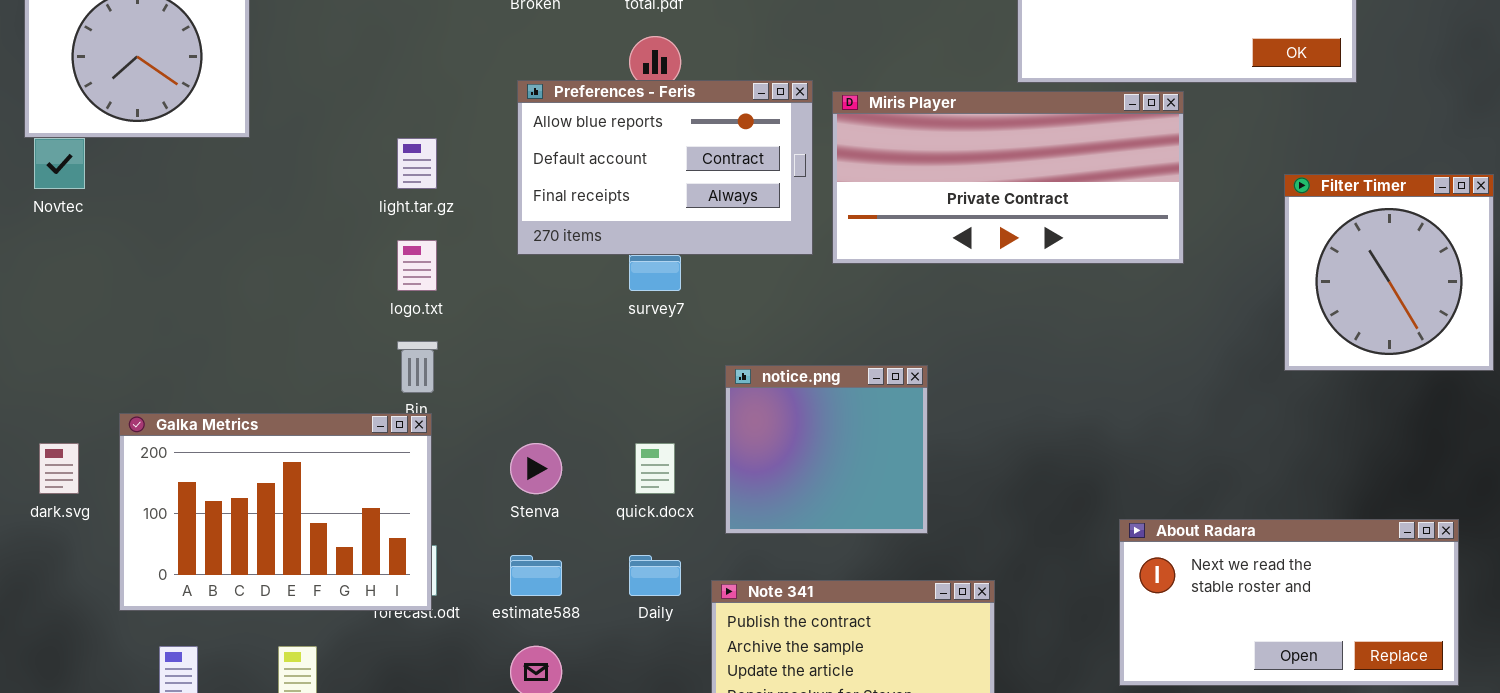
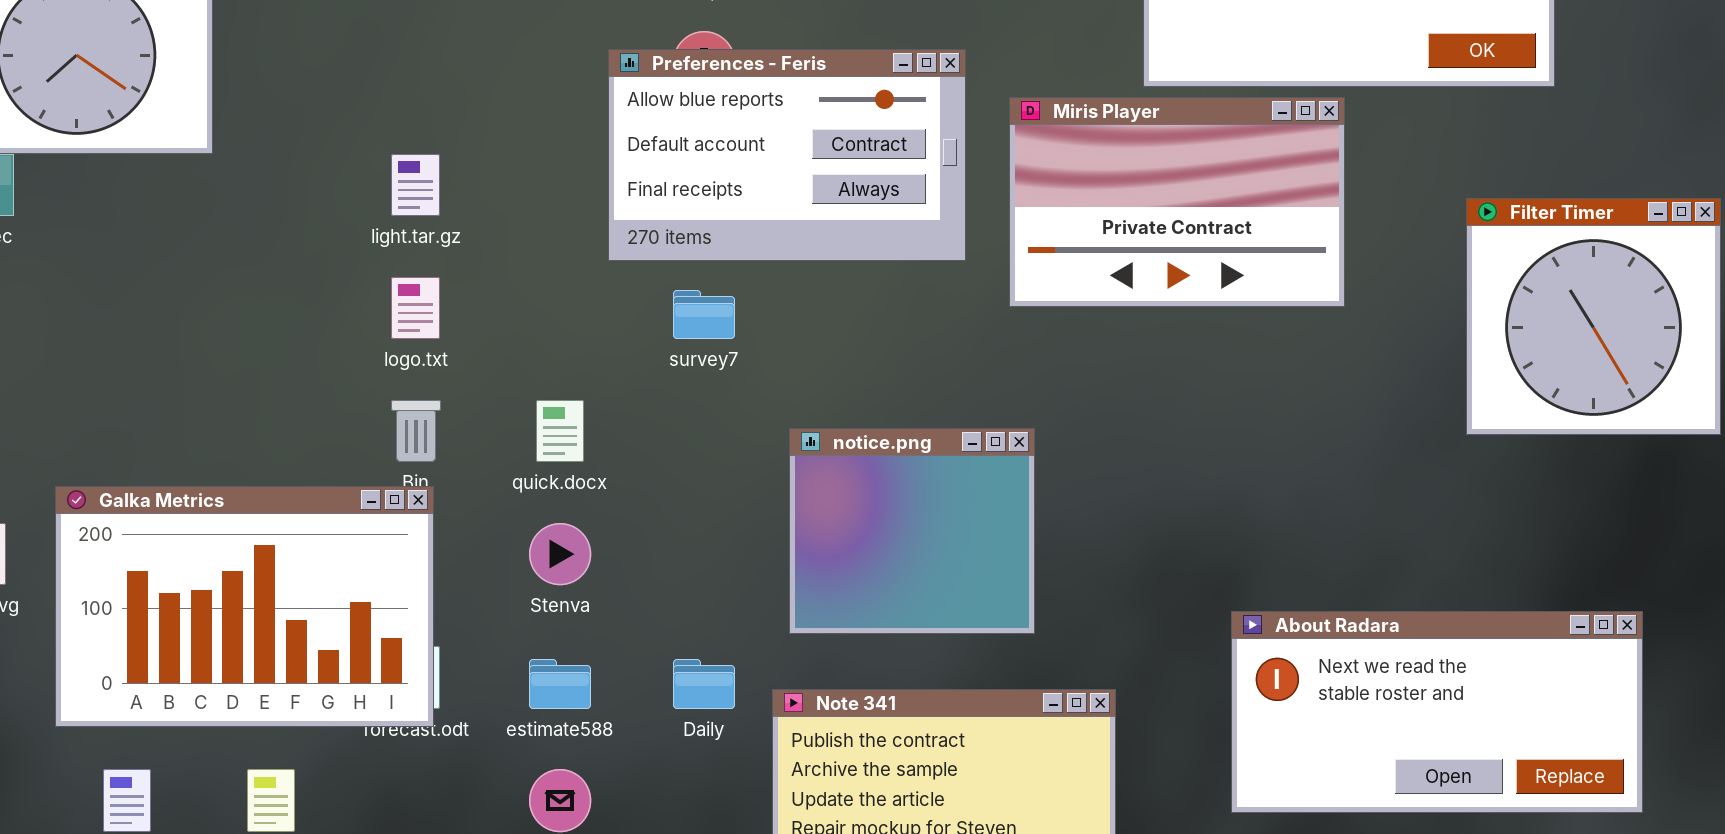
Preferences - Feris: [517,80,813,255] -> [608,49,966,261], moved
Miris Player: [832,91,1184,264] -> [1009,97,1345,307], resized
quick.docx: [635,443,675,494] -> [536,400,584,462], moved
About Radara: [1119,519,1459,686] -> [1231,611,1643,813], moved

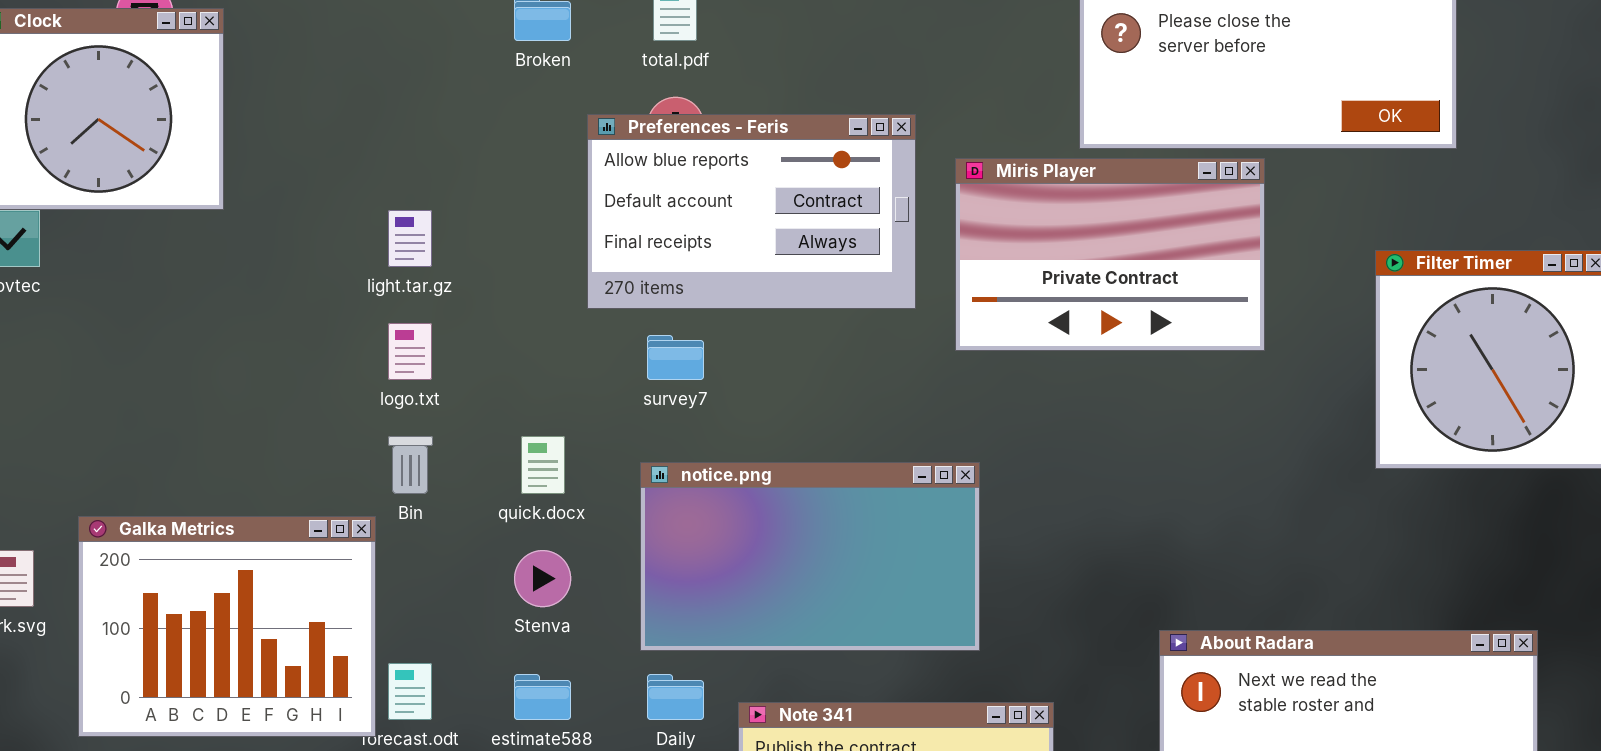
notice.png: [789,428,1035,634] -> [640,462,980,651], resized
Galka Metrics: [55,486,434,727] -> [78,516,376,737], resized

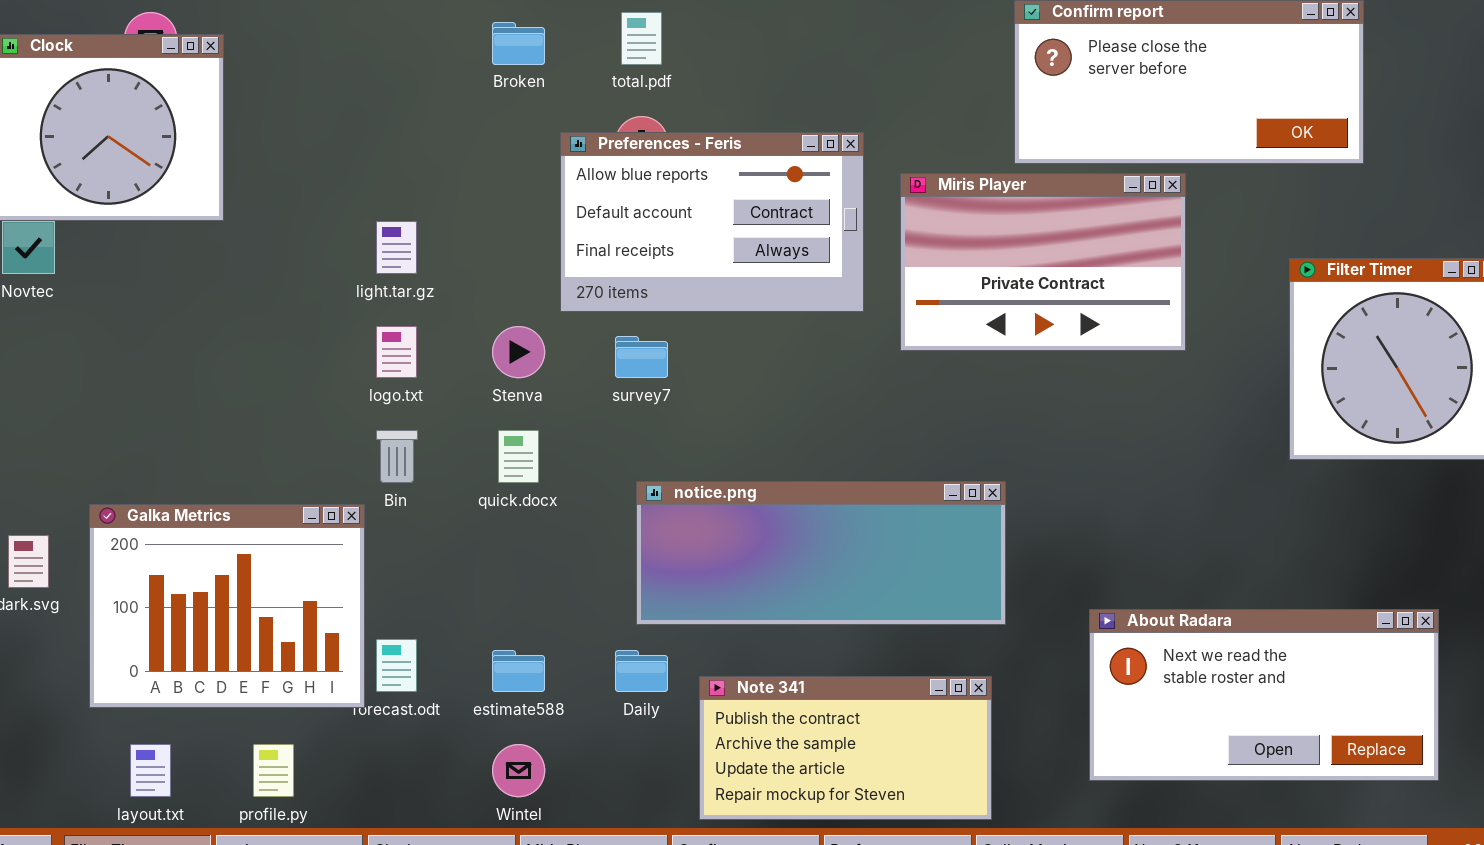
notice.png: [640,462,980,651] -> [636,481,1006,625], moved, resized
Stenva: [514,550,571,607] -> [492,326,545,378], moved

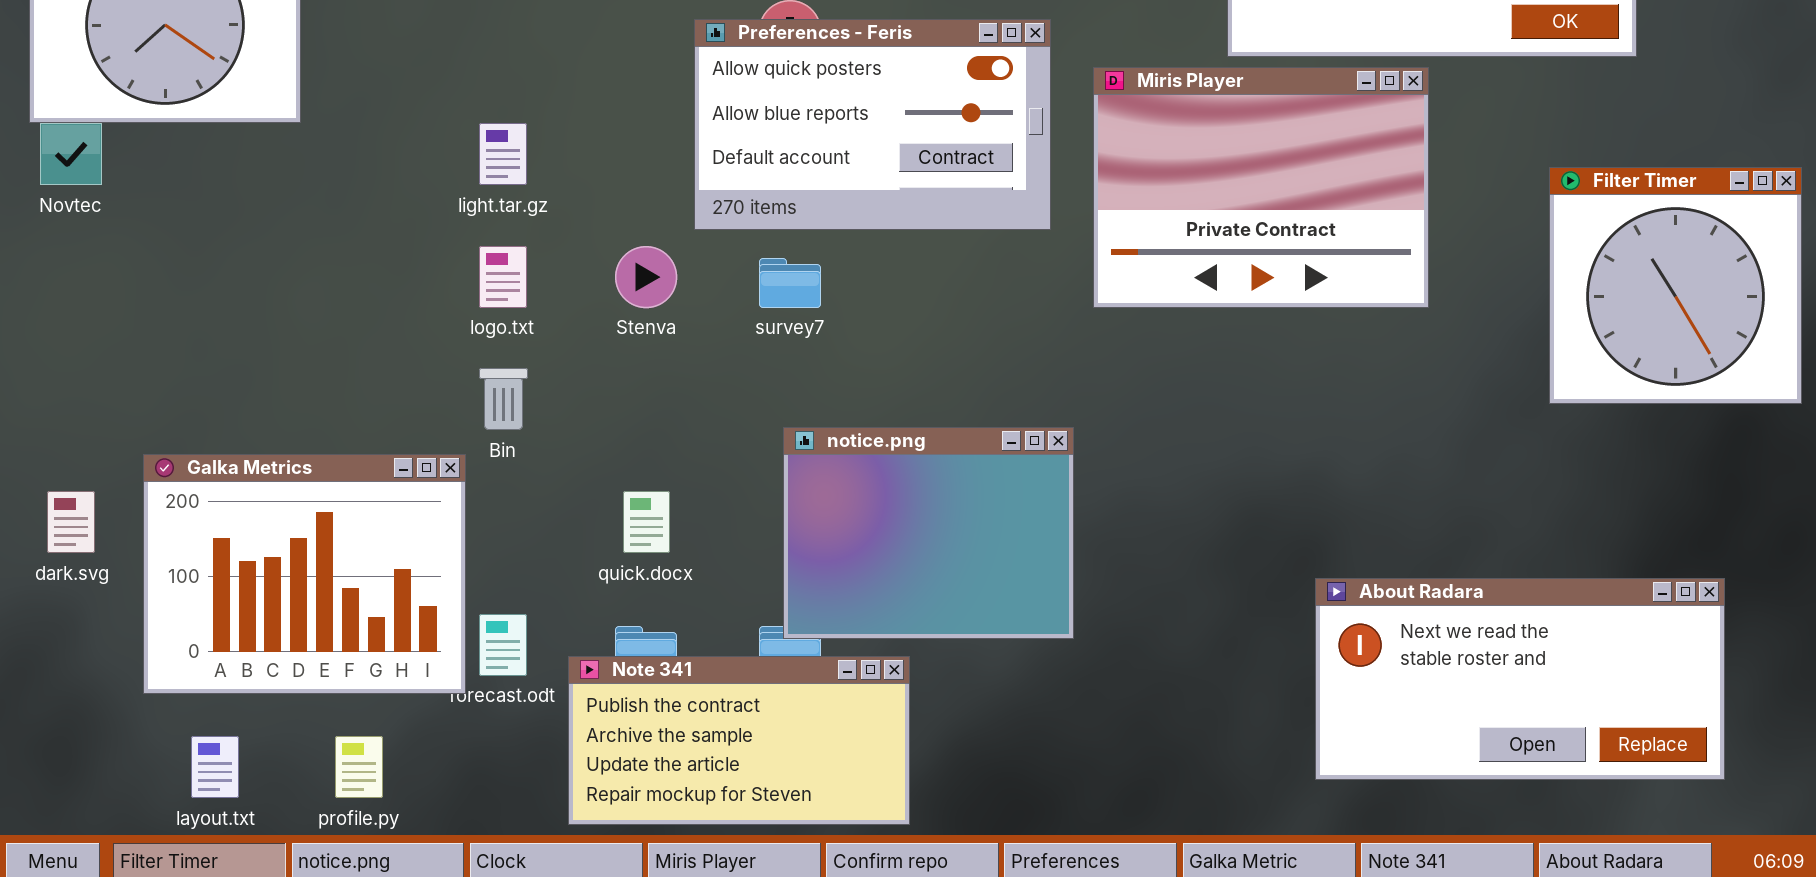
Preferences - Feris: [560,132,864,312] -> [694,19,1051,230], scrolled up 1 row
Miris Player: [900,173,1186,351] -> [1093,67,1429,308], resized
quick.docx: [498,430,539,483] -> [623,491,670,553], moved
notice.png: [636,481,1006,625] -> [783,427,1074,639], resized
Note 341: [699,676,992,820] -> [568,656,910,825], moved

